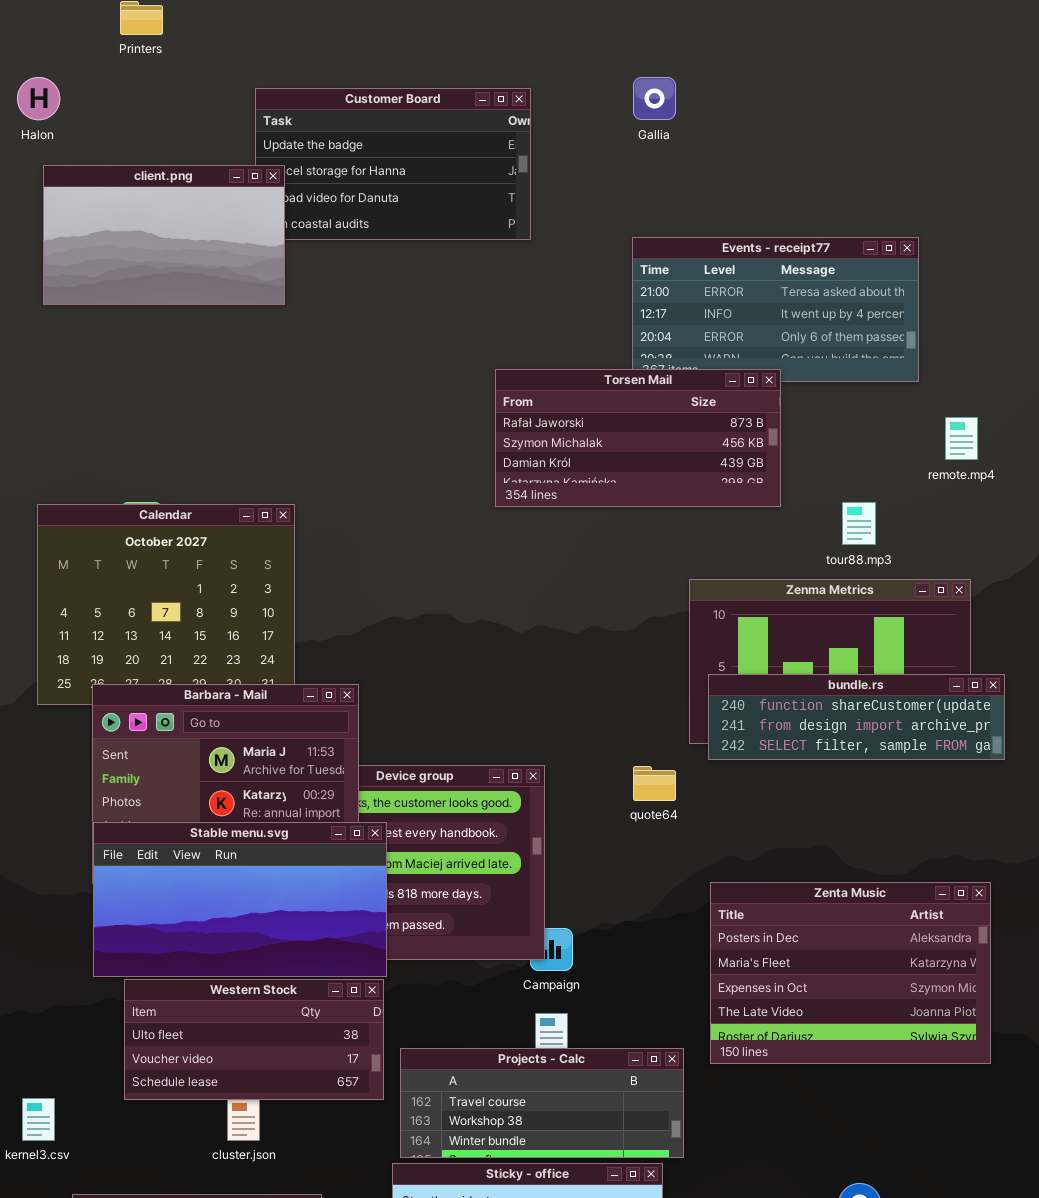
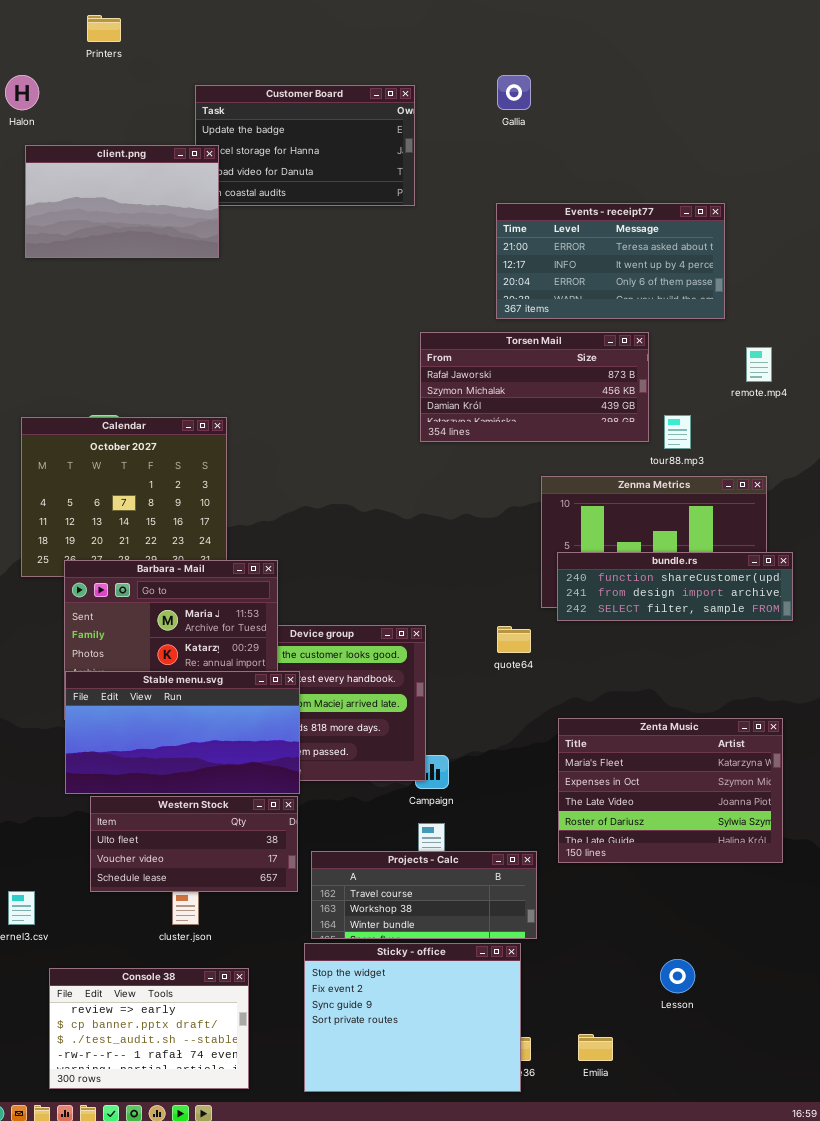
Torsen Mail: [495,369,781,507] -> [420,332,649,442], moved
Zenta Music: [710,882,991,1064] -> [558,718,783,863], scrolled down 1 row

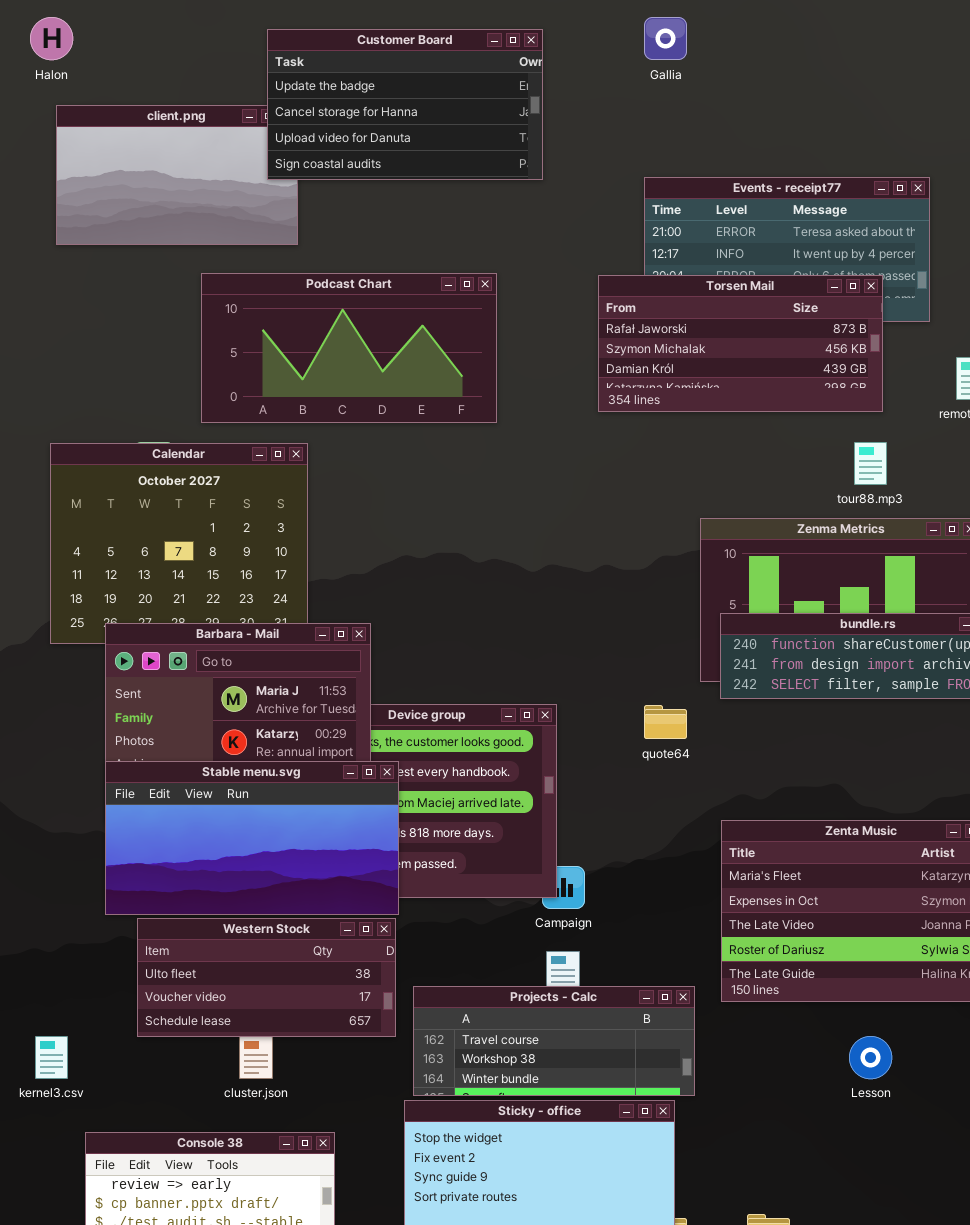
Customer Board: [195,85,415,206] -> [267,29,543,180], raised
Podcast Chart: none -> [201,273,497,423], opened
Torsen Mail: [420,332,649,442] -> [598,275,883,412], moved
Lesson: [660,959,695,993] -> [849,1036,892,1079], moved

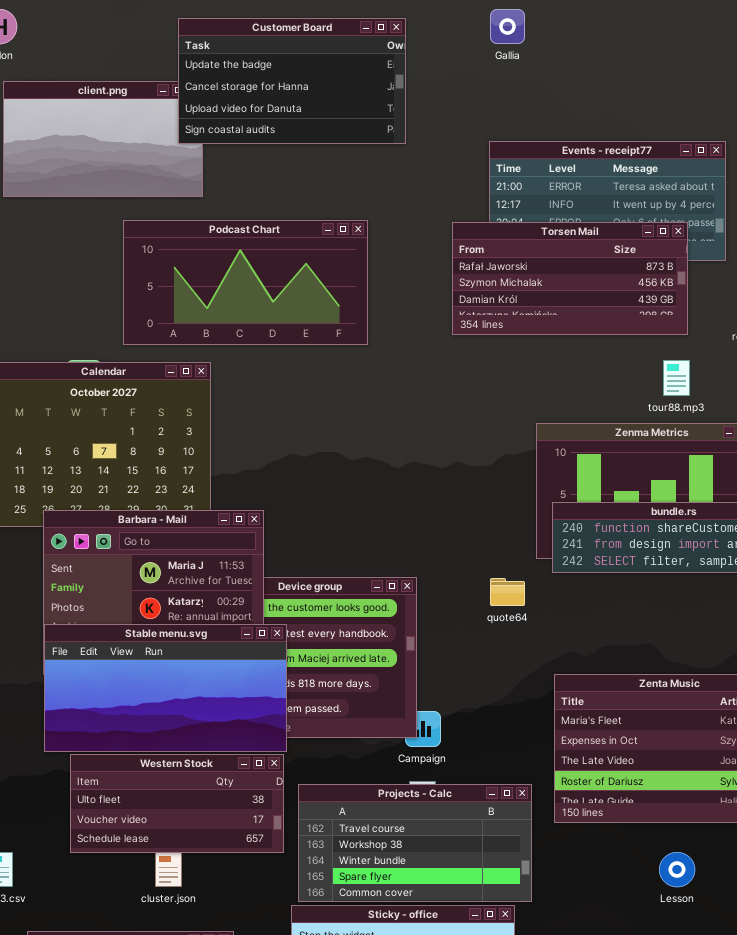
Projects - Calc: [413,986,695,1096] -> [298,784,532,902], resized

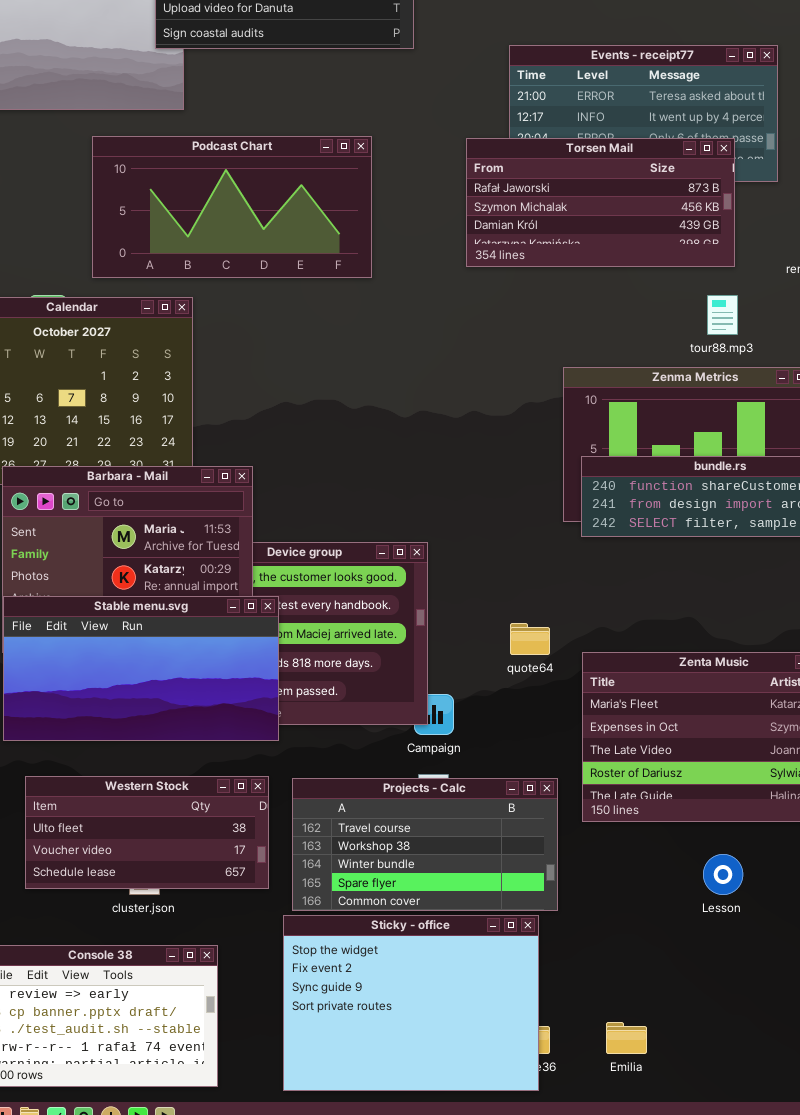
quote64: [490,578,525,606] -> [510,623,550,655], moved
Western Stock: [70,754,284,853] -> [25,776,269,889], moved

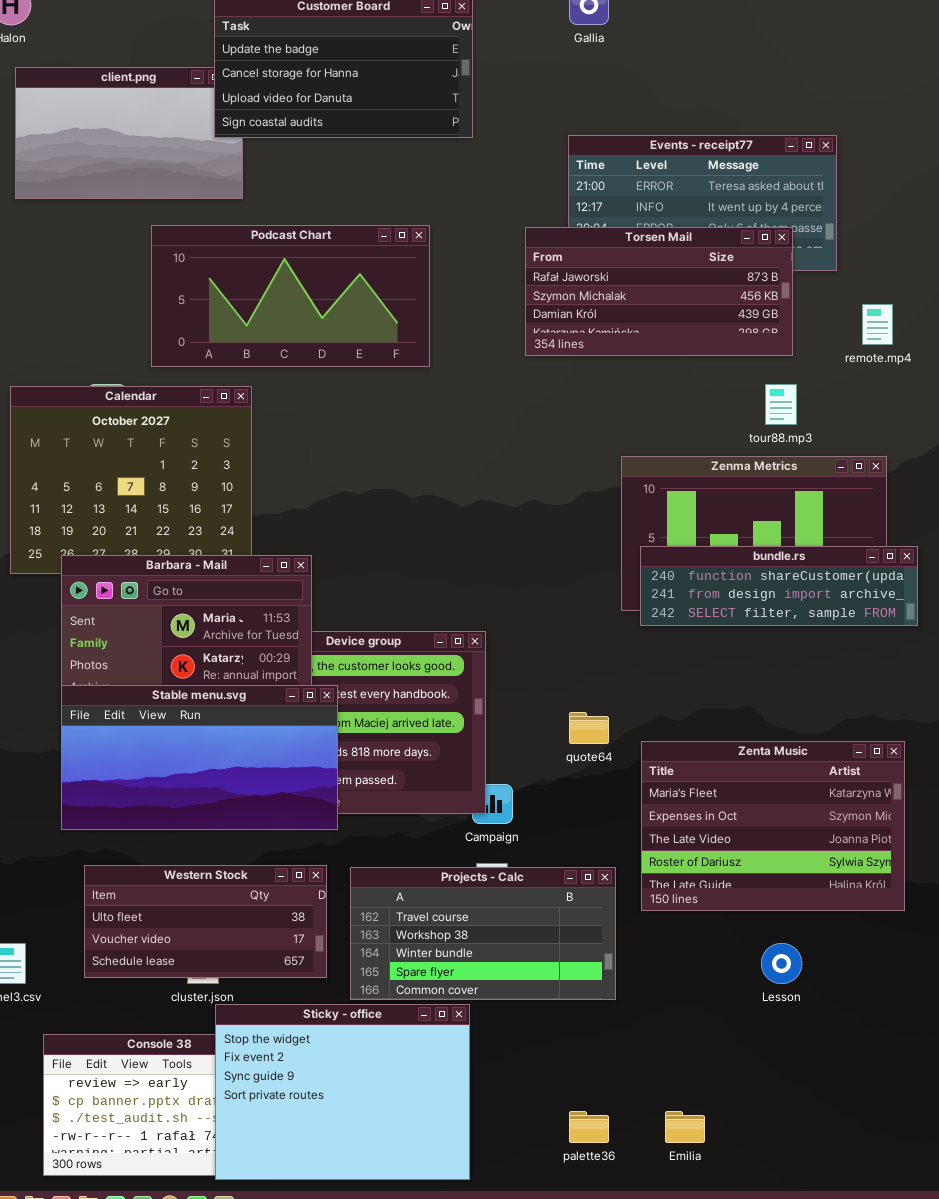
Sticky - office: [283,915,539,1091] -> [215,1004,470,1180], moved

